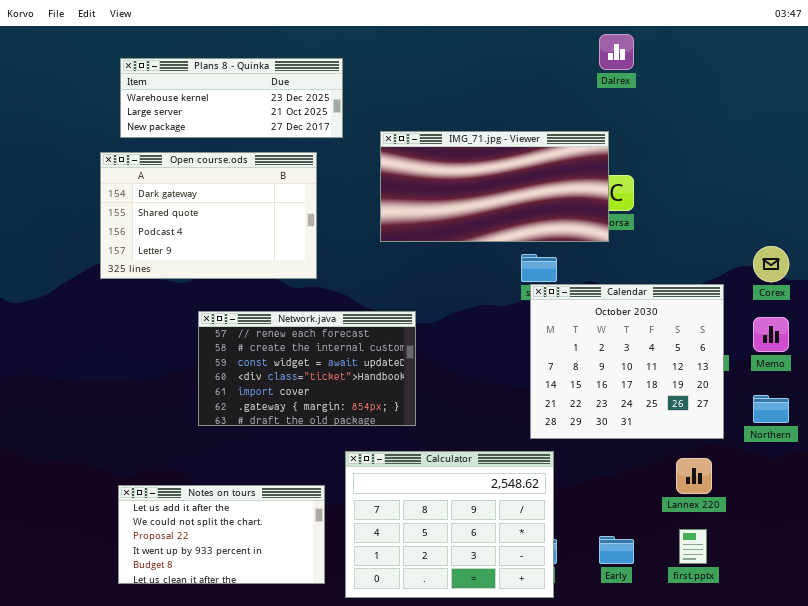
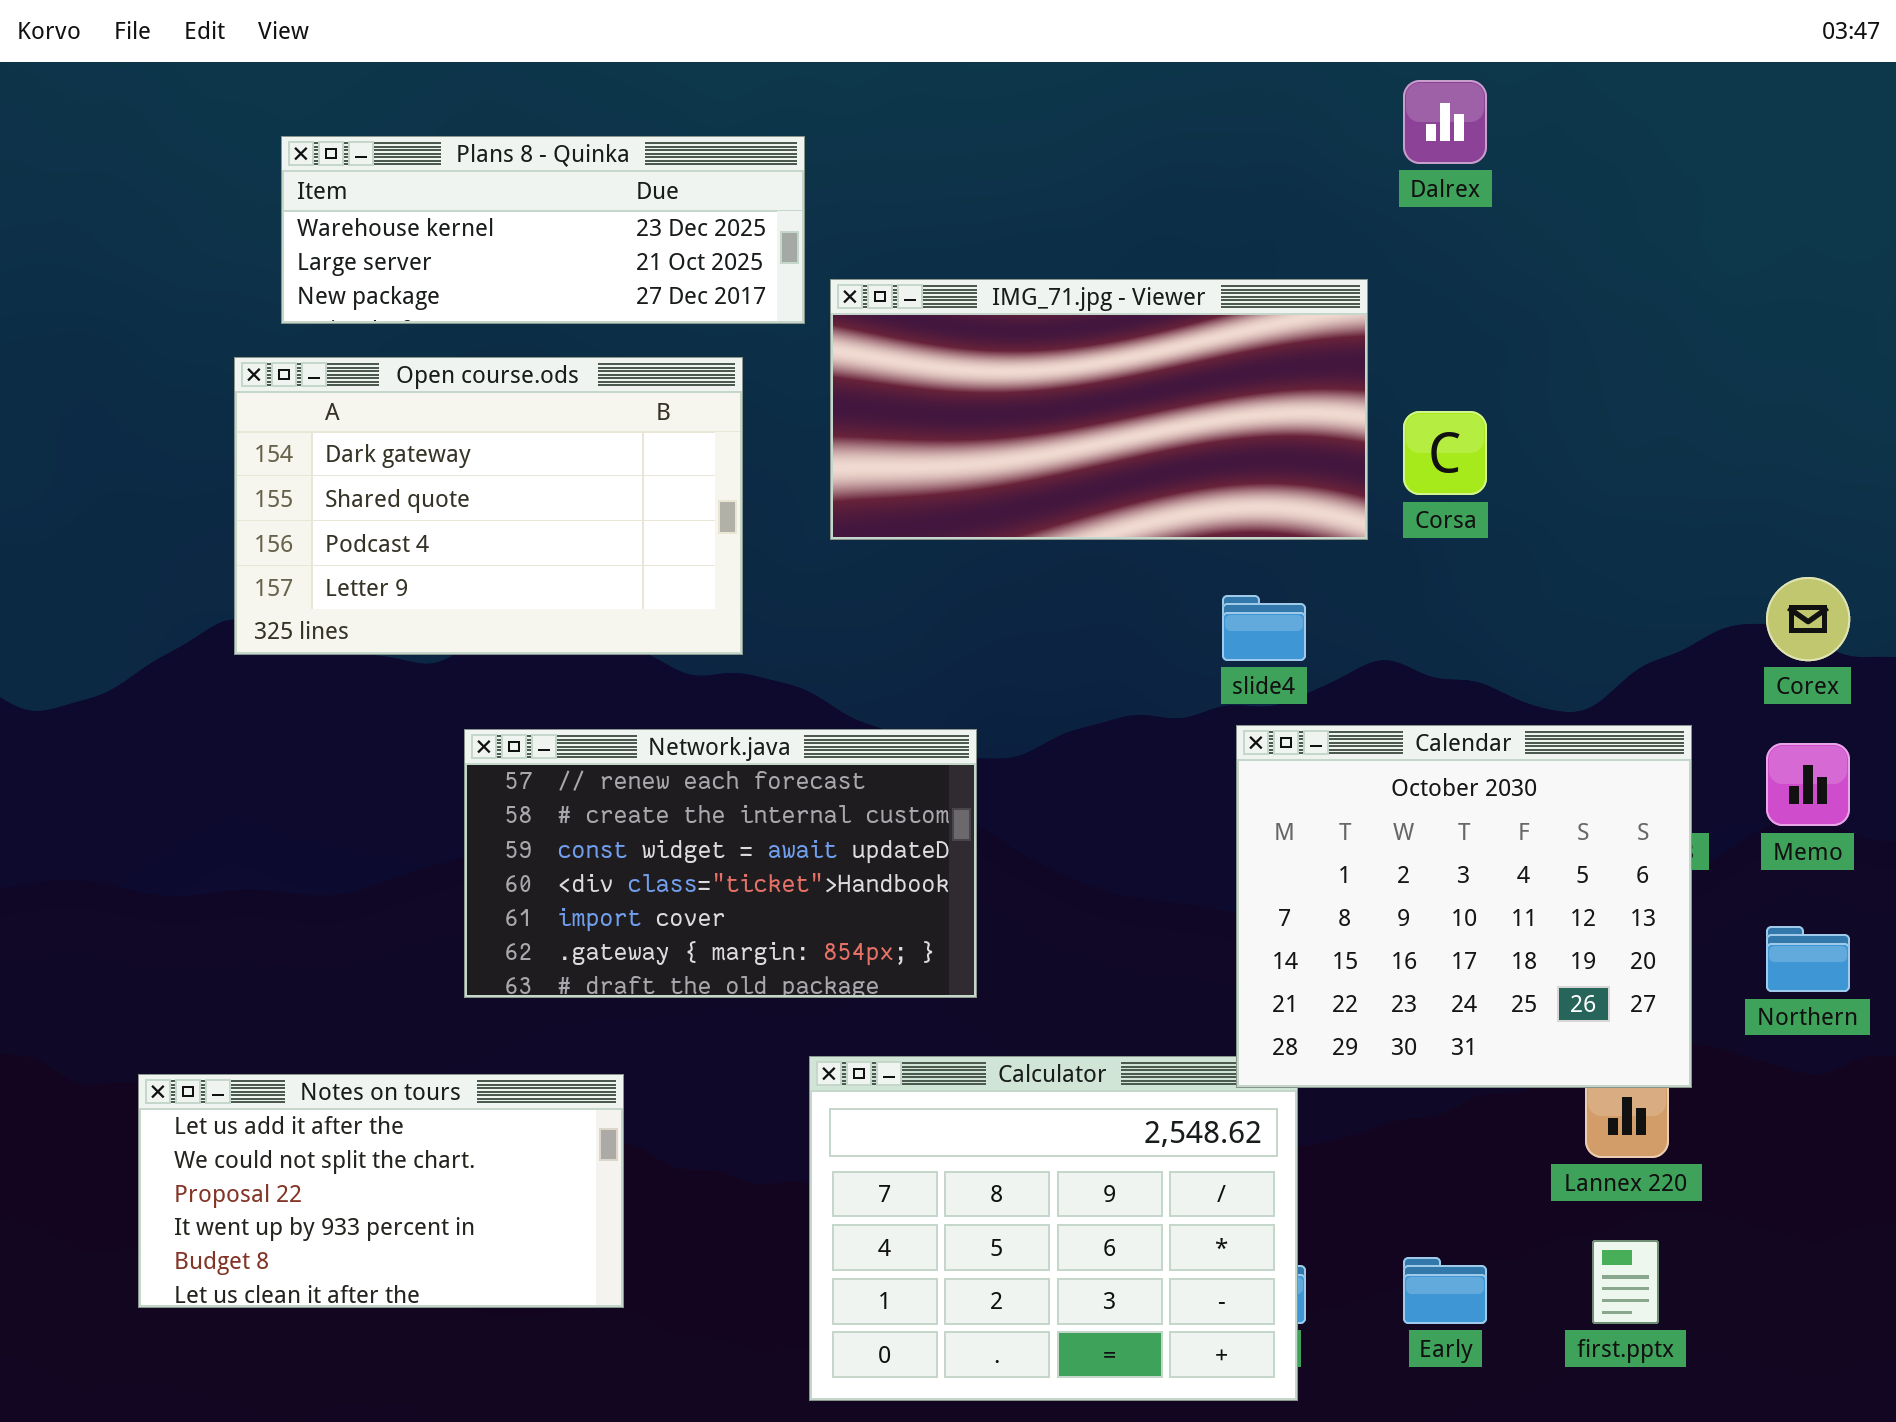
IMG_71.jpg - Viewer: [380,131,609,242] -> [830,279,1368,540], moved
Calendar: [530,284,724,439] -> [1236,725,1692,1088], moved
Notes on tours: [118,485,325,584] -> [138,1074,624,1308], moved

